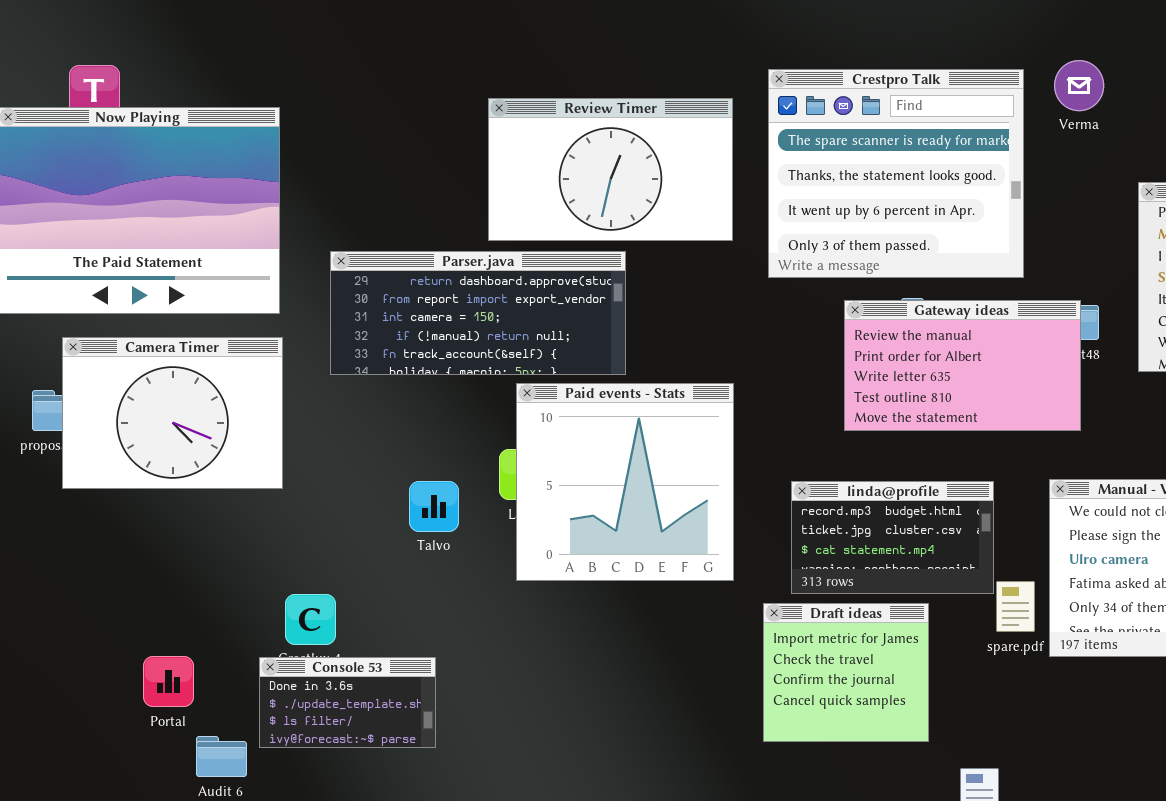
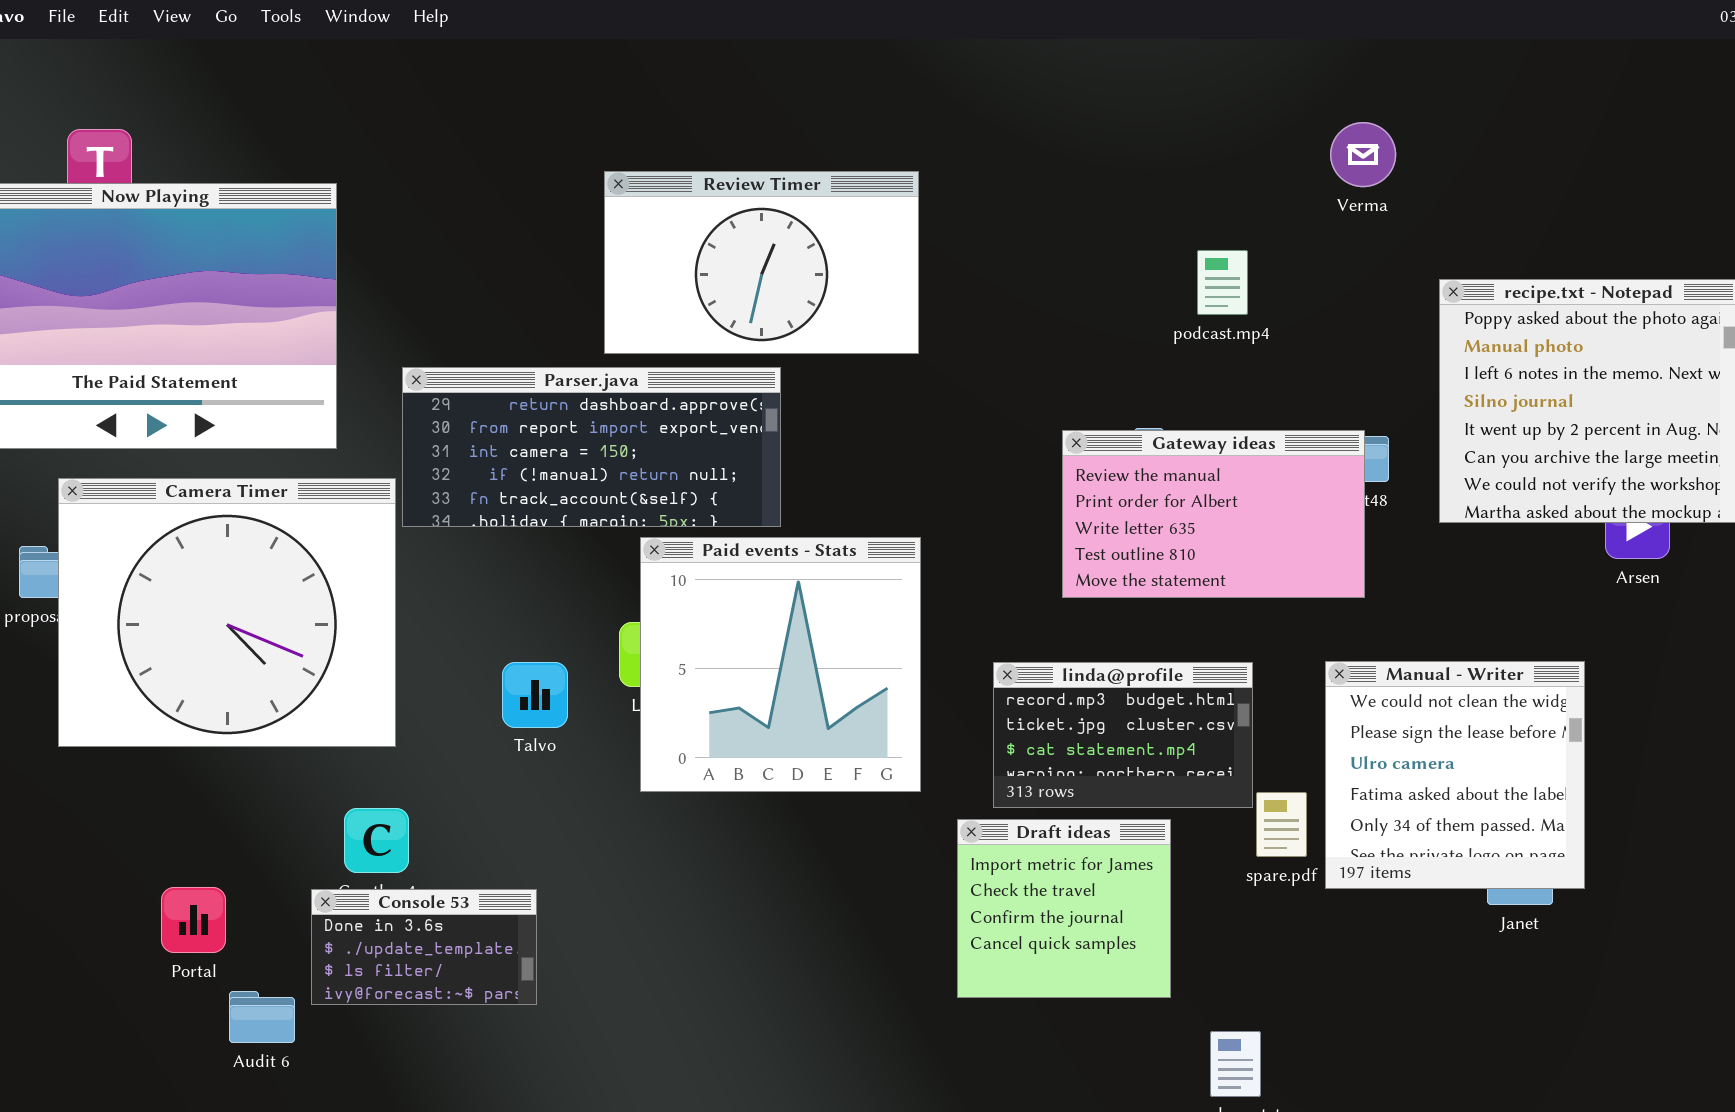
Crestpro Talk: [768,69,1024,278] -> none, closed
Camera Timer: [62,337,283,489] -> [58,478,396,747], resized

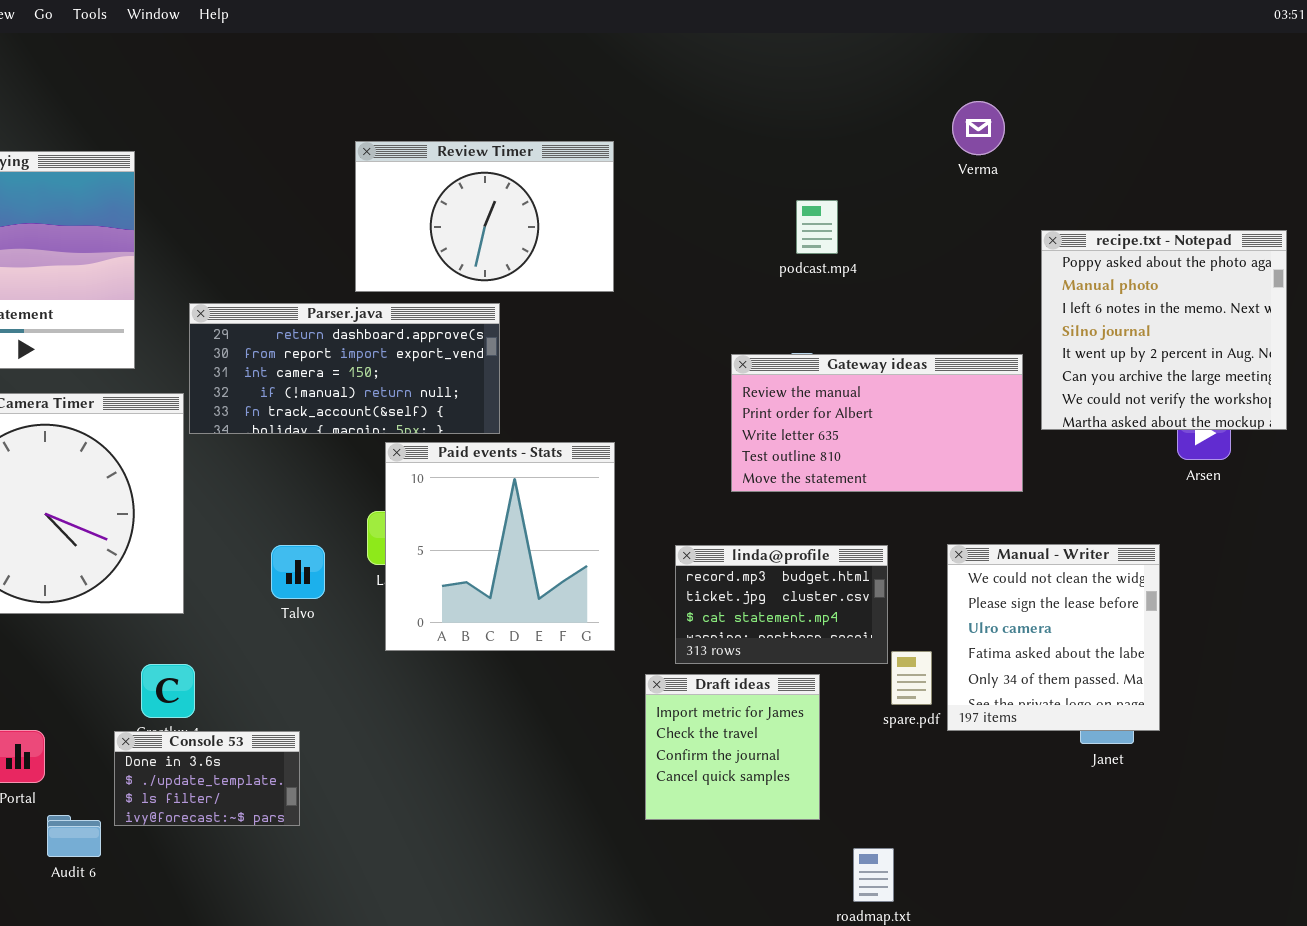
podcast.mp4: [1197,250,1248,315] -> [796,200,838,254], moved
Gateway ideas: [1062,430,1365,598] -> [731,354,1023,492], resized

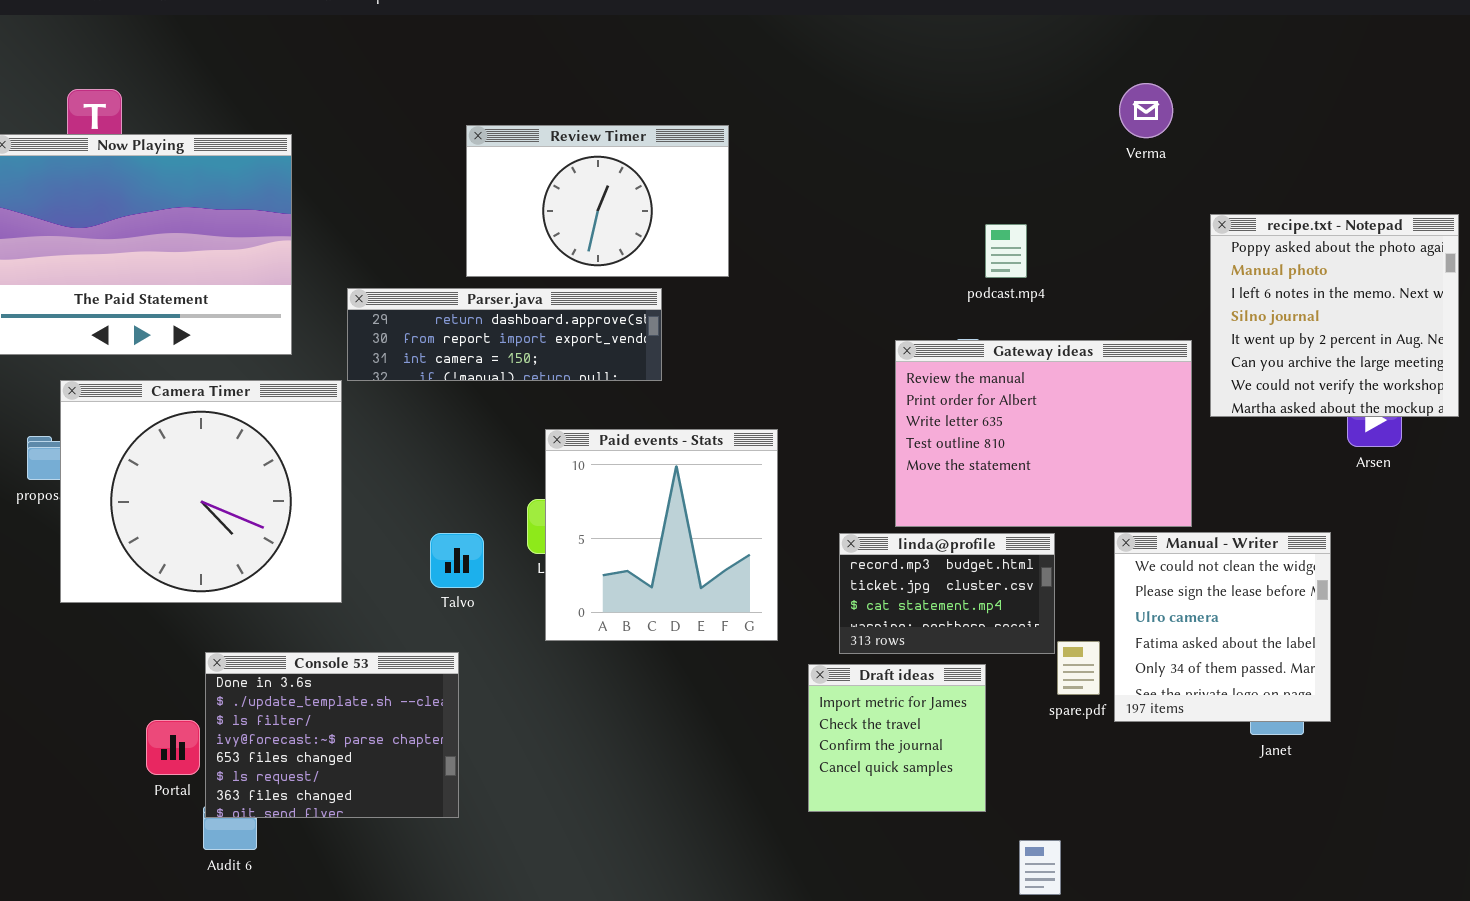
Review Timer: [355,141,614,292] -> [466,125,729,277], moved
podcast.mp4: [796,200,838,254] -> [985,224,1027,278], moved
Parser.java: [189,303,500,434] -> [347,288,662,381], resized
Gateway ideas: [731,354,1023,492] -> [895,340,1192,527], resized
Console 53: [114,731,300,826] -> [205,652,459,818], resized

